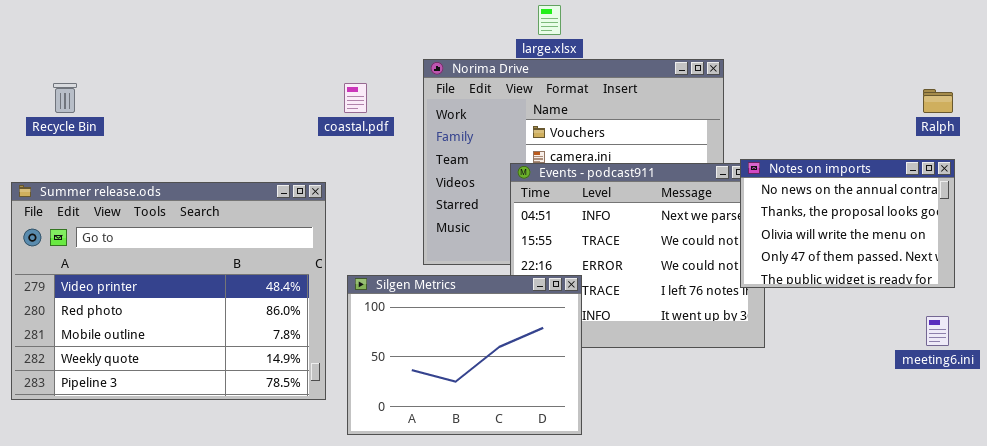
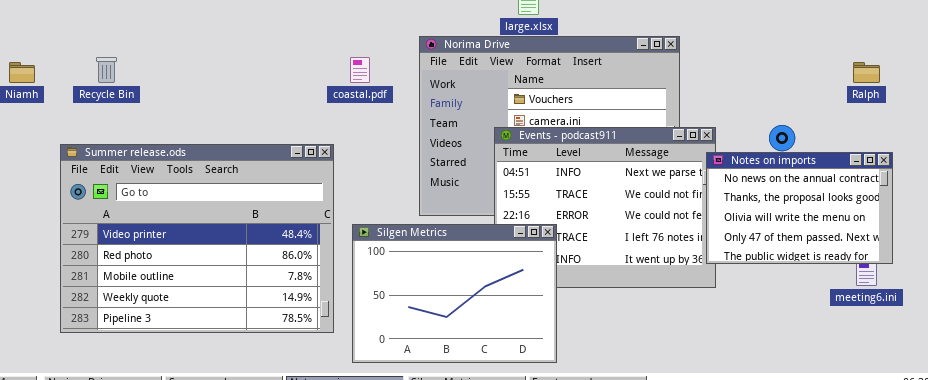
Notes on imports: [740,159,955,288] -> [706,152,893,264], moved

